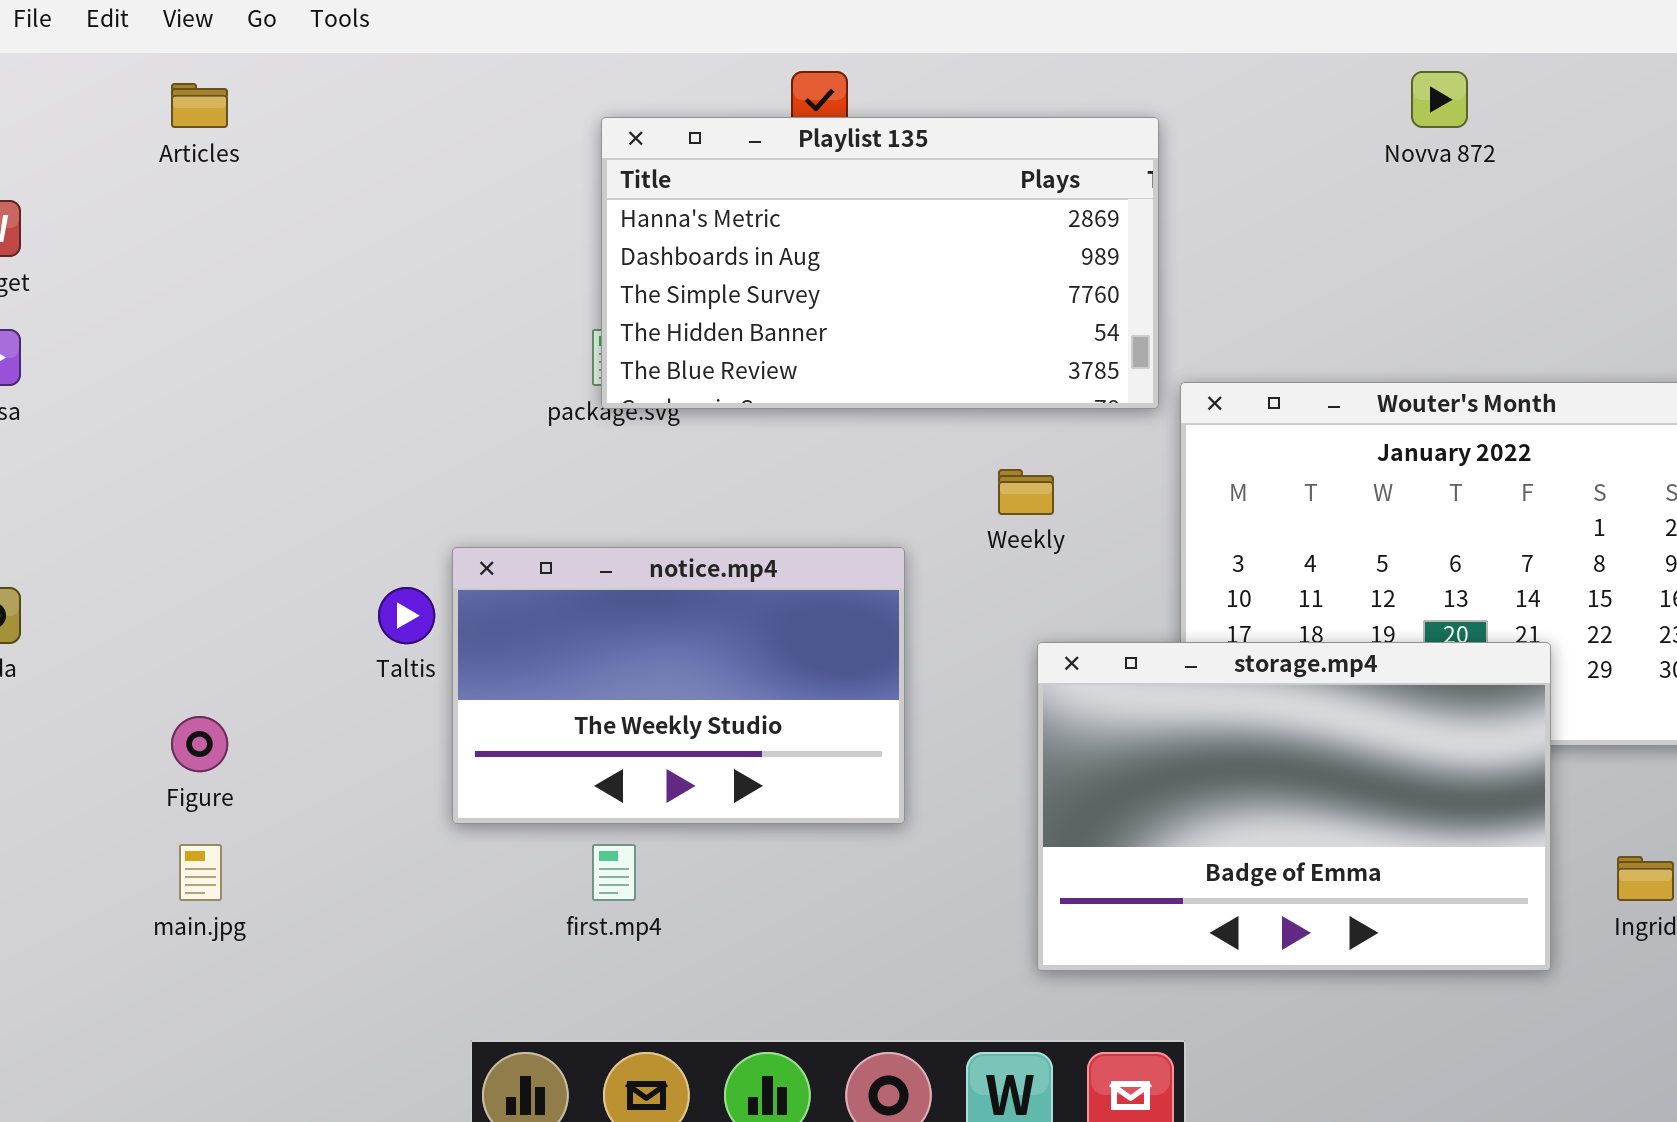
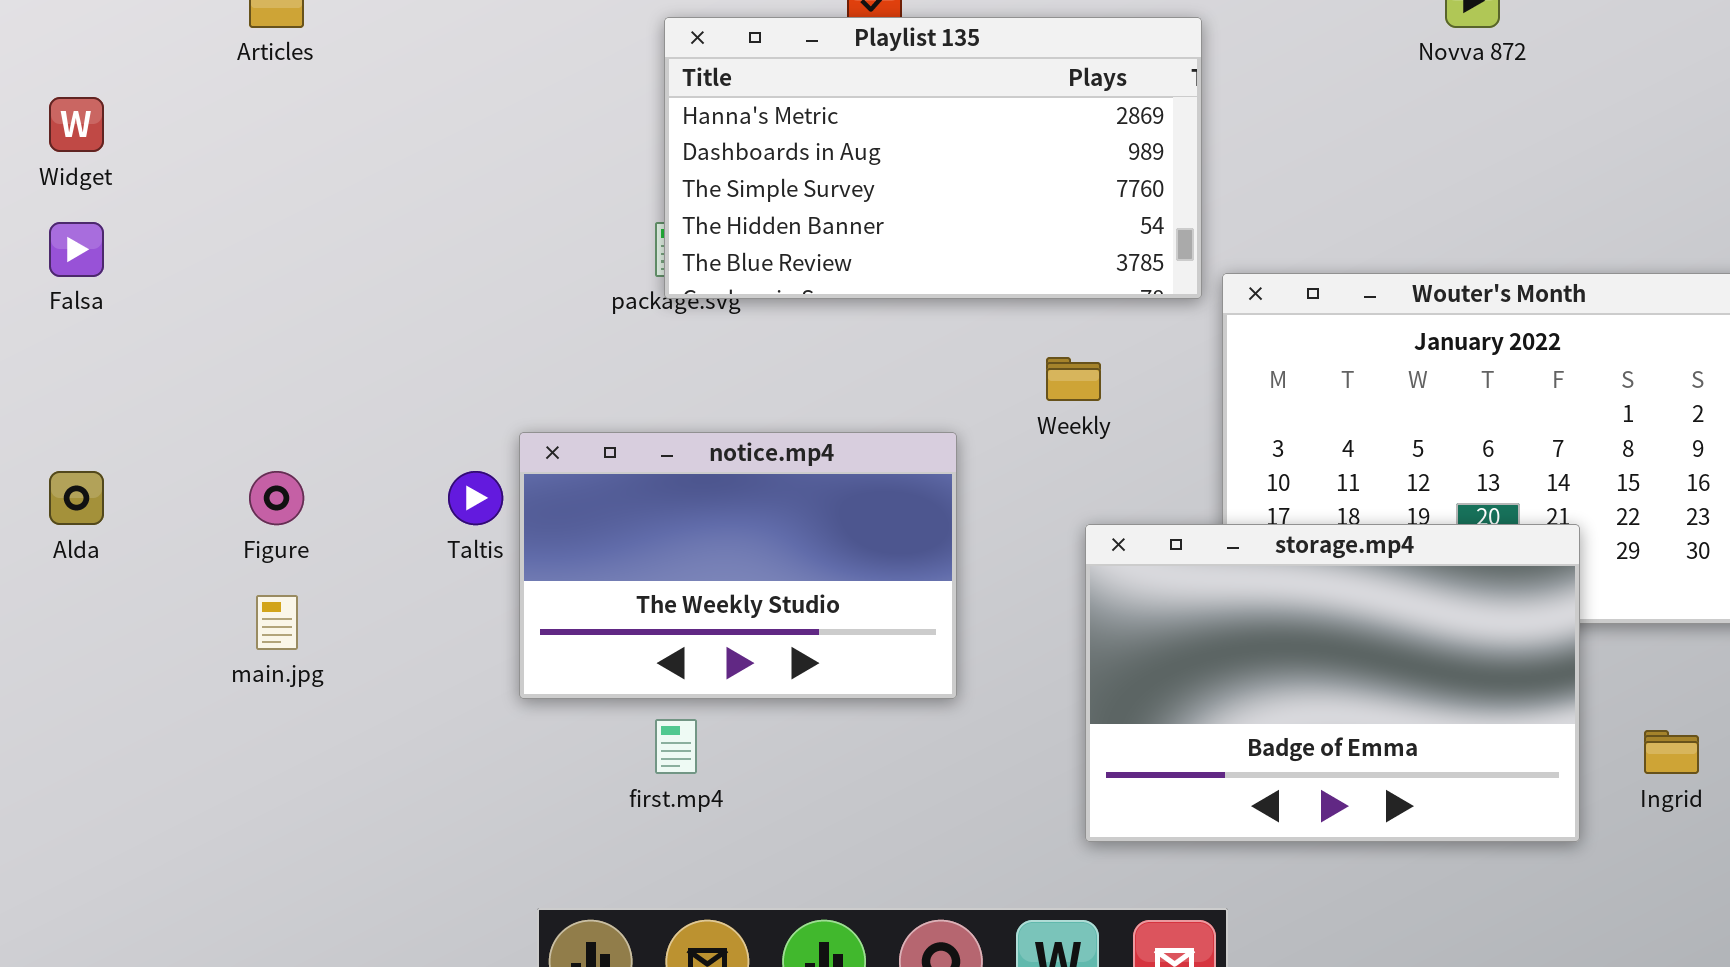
Figure: [171,716,228,772] -> [249,471,304,525], moved
main.jpg: [179,844,222,901] -> [256,595,298,650], moved

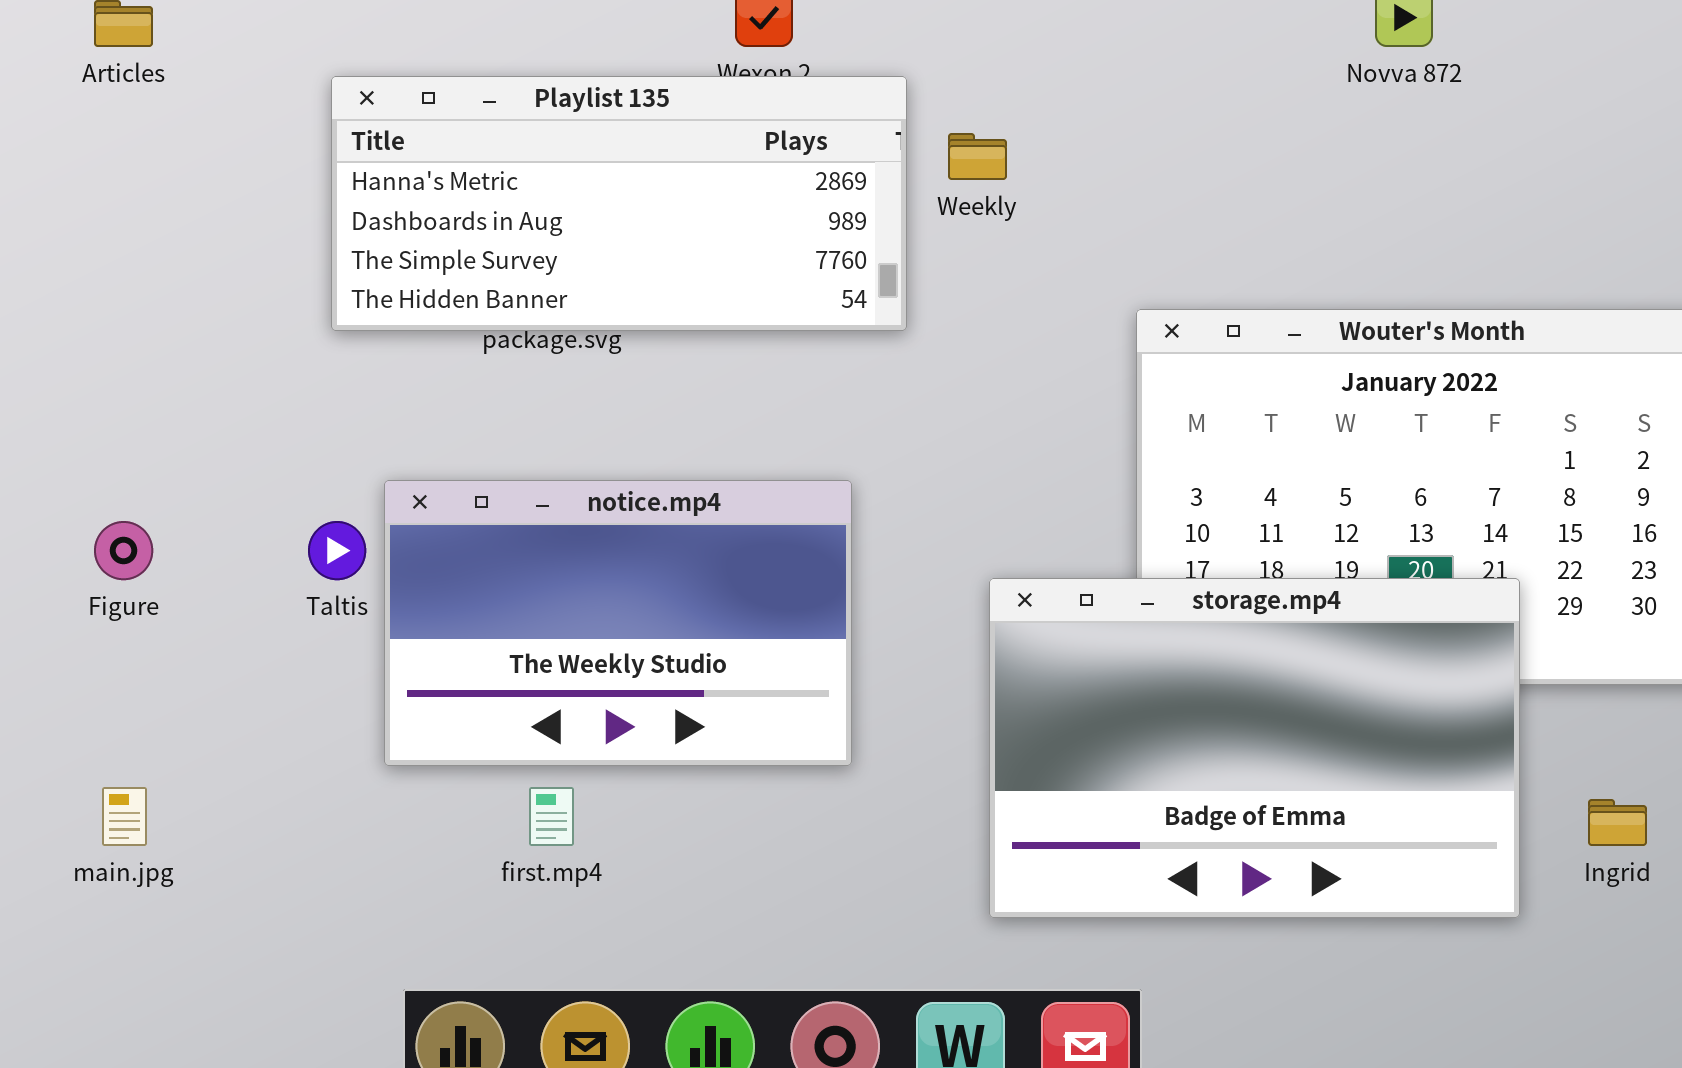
Playlist 135: [664,17,1202,299] -> [331,76,907,331], moved, resized
Weekly: [1046,357,1101,401] -> [948,133,1007,180], moved
main.jpg: [256,595,298,650] -> [102,787,147,846], moved

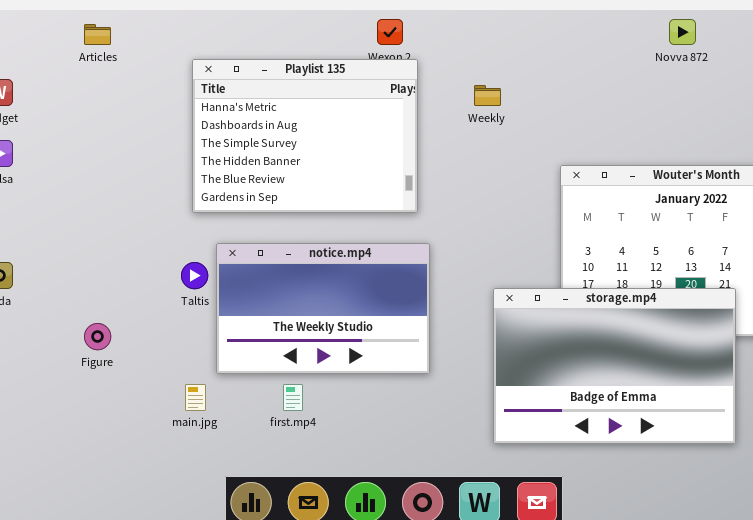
Playlist 135: [331,76,907,331] -> [192,59,418,213], resized
Figure: [94,521,153,580] -> [84,323,111,350], moved
main.jpg: [102,787,147,846] -> [185,384,206,411], moved

